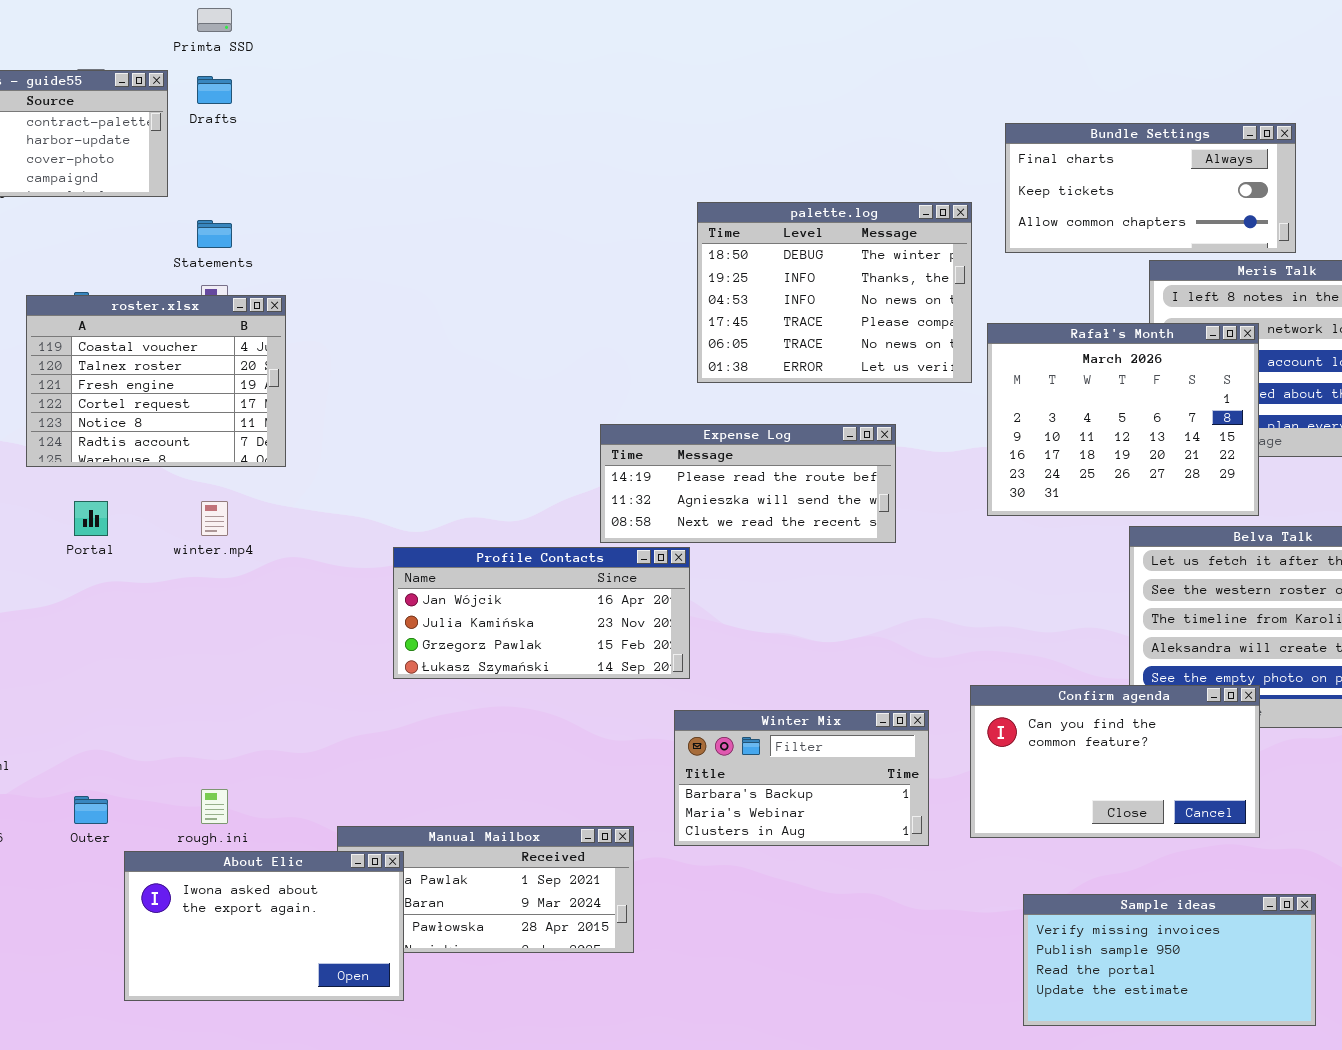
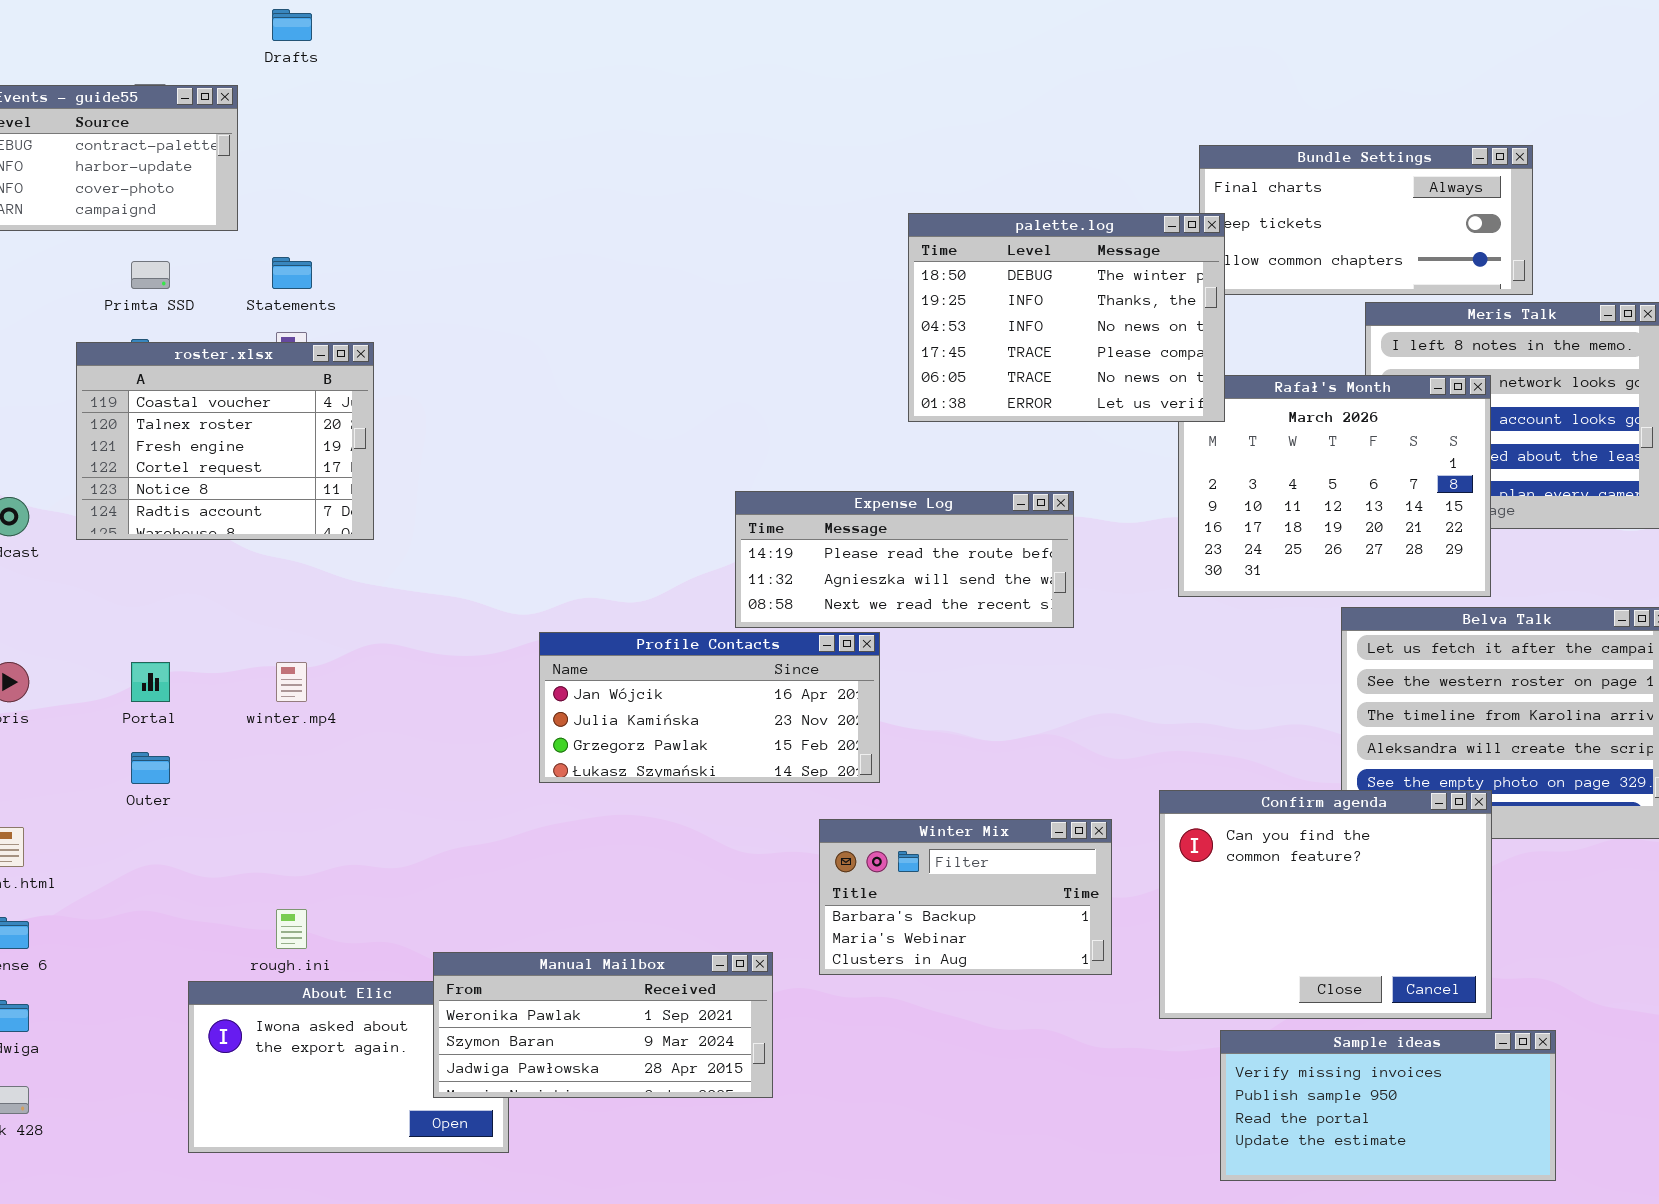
Primta SSD: [197,8,232,32] -> [131,261,170,289], moved
Drafts: [197,76,232,104] -> [272,9,312,41], moved
palette.log: [697,202,972,383] -> [908,213,1225,422], moved
Portal: [74,501,108,536] -> [131,662,170,702], moved
winter.mp4: [201,501,228,536] -> [276,662,307,702], moved
Profile Contacts: [393,547,690,679] -> [539,632,880,783], moved
Confirm agenda: [970,685,1260,838] -> [1159,790,1492,1019], resized
Outer: [74,796,108,824] -> [131,752,170,784], moved
Manual Mailbox: [337,826,634,953] -> [433,952,773,1098], raised

